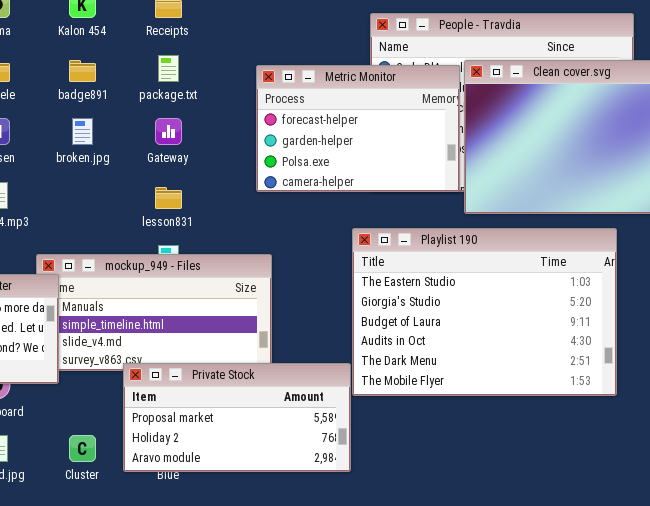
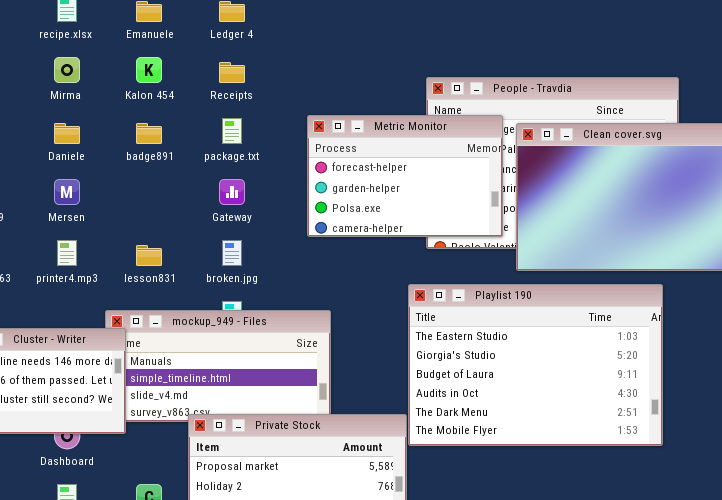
Metric Monitor: [256,65,460,192] -> [307,115,503,237], moved
broken.jpg: [72,118,93,145] -> [222,240,242,266], moved
lesson831: [155,187,182,209] -> [136,245,162,266], moved

